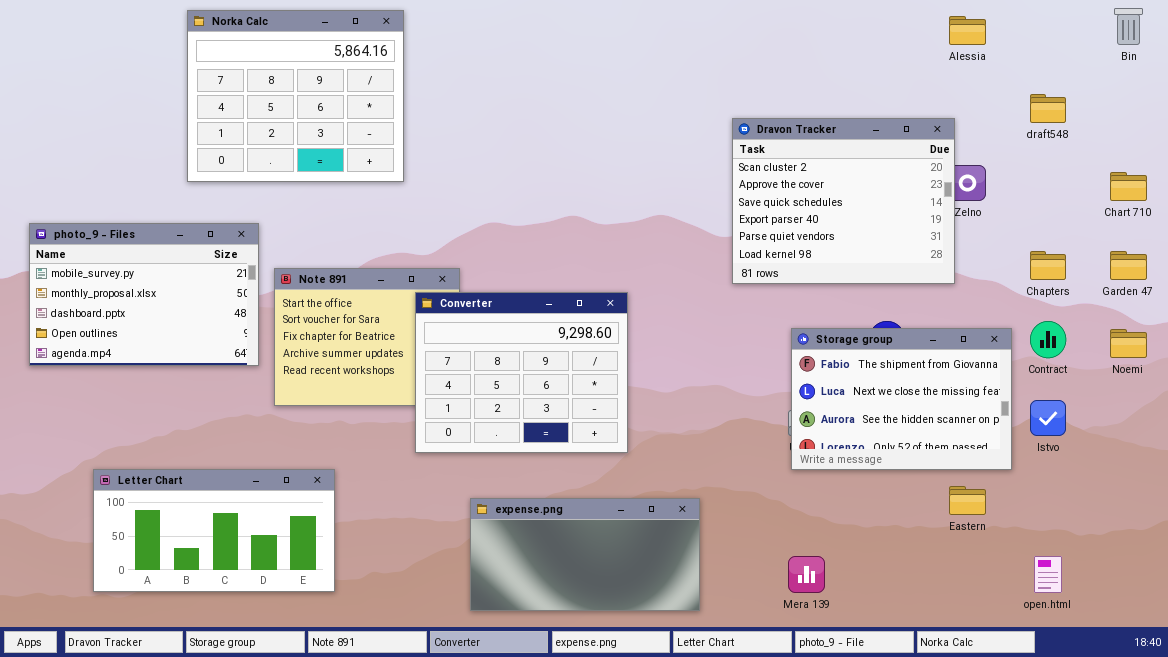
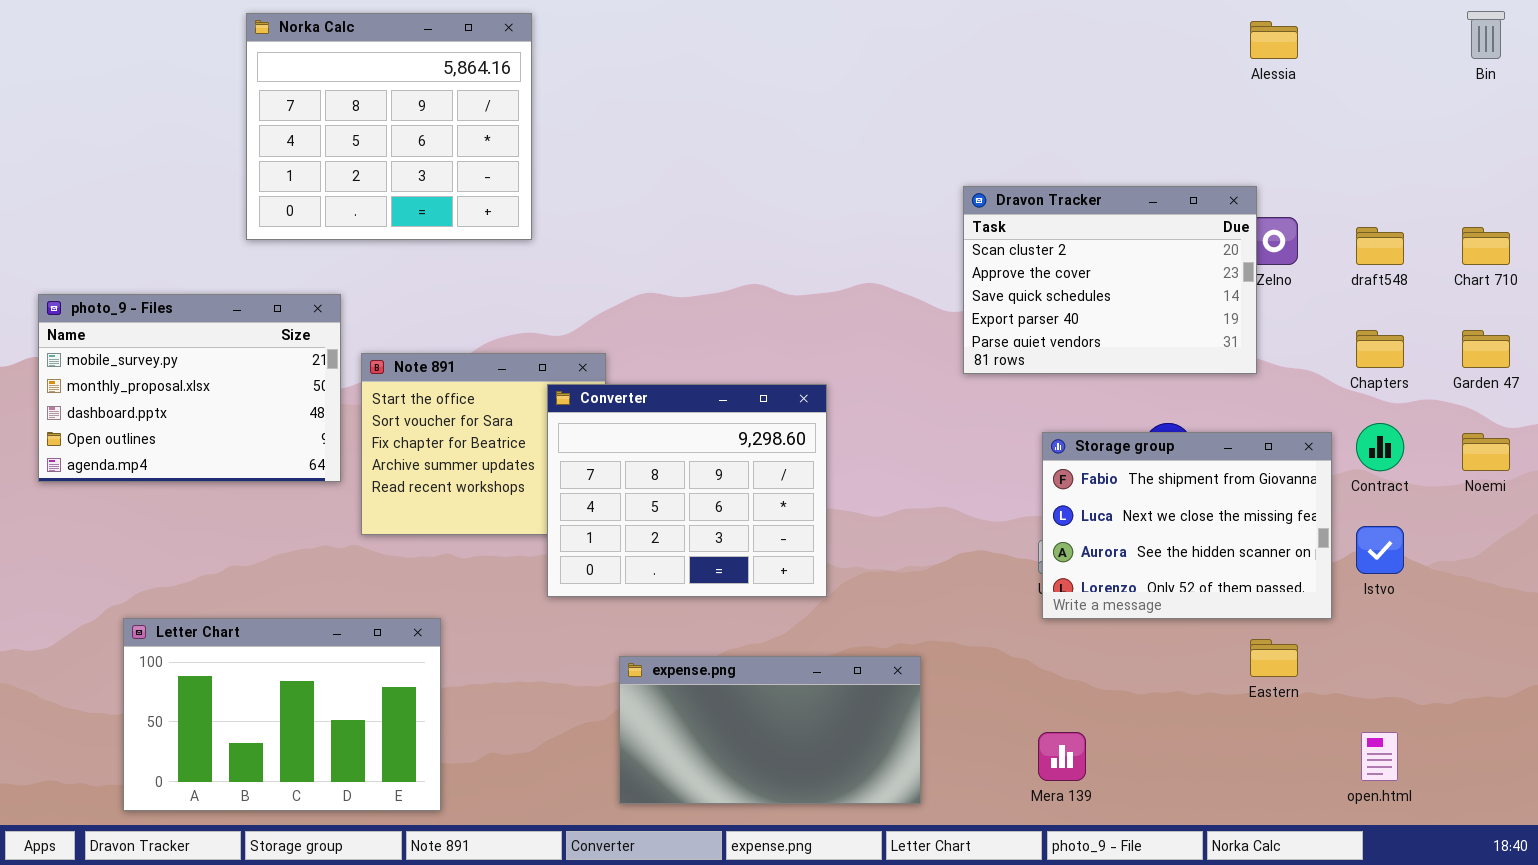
draft548: [1030,94,1066,123] -> [1356,227,1404,265], moved
Dravon Tracker: [732,118,955,284] -> [963,186,1257,374], resized
Letter Chart: [93,469,335,592] -> [123,618,441,811], resized

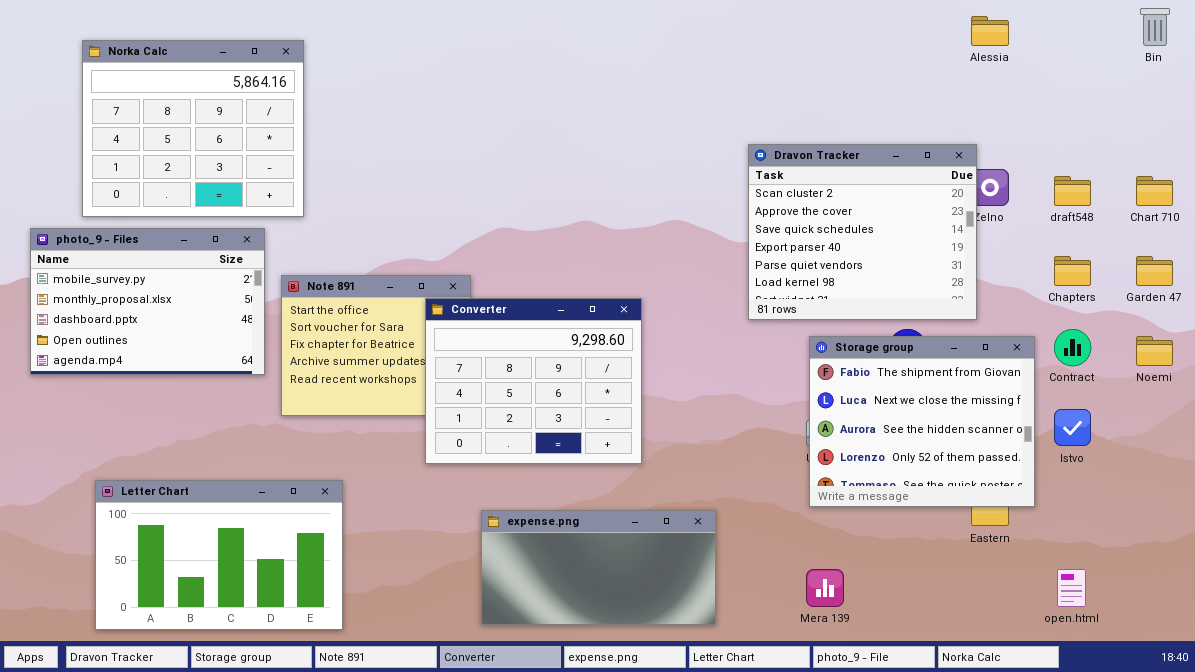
Norka Calc: [246,13,532,240] -> [82,40,304,217], moved
Dravon Tracker: [963,186,1257,374] -> [748,144,977,320], resized
Storage group: [1042,432,1332,619] -> [809,336,1035,507], resized

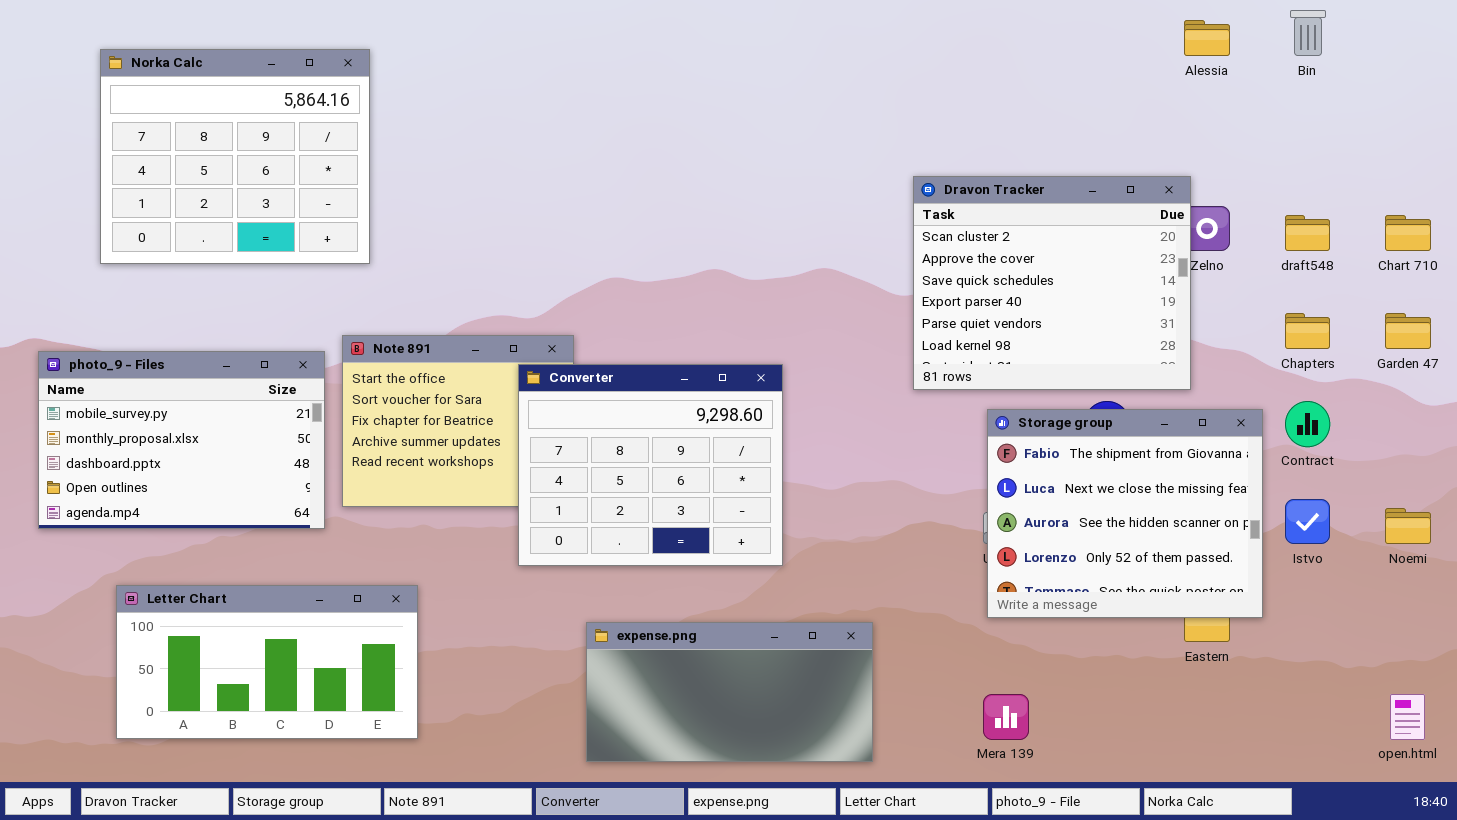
Bin: [1140,8,1170,46] -> [1290,10,1326,56], moved
photo_9 - Files: [30,228,265,375] -> [38,351,325,529], moved
Noemi: [1136,336,1173,366] -> [1385,508,1431,544], moved
Letter Chart: [95,480,343,630] -> [116,585,418,739], resized
open.html: [1057,569,1086,607] -> [1390,694,1425,740], moved

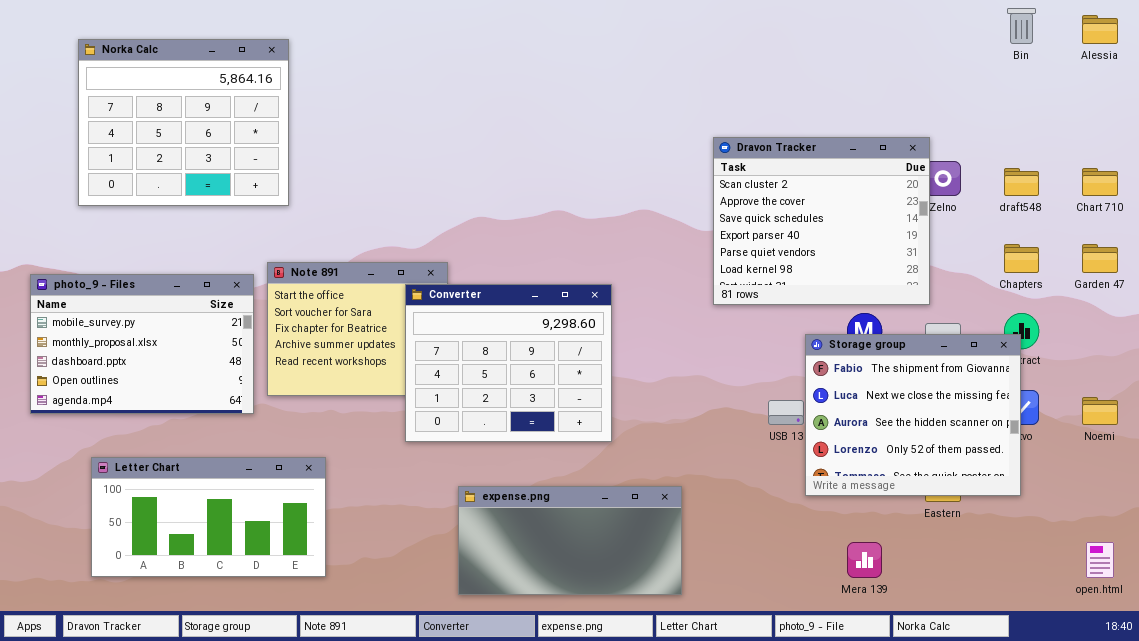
Alessia: [1184,20,1230,56] -> [1082,15,1118,44], moved
Storage group: [987,409,1263,618] -> [805,334,1021,496], moved
Mera 139: [983,694,1029,740] -> [847,542,882,578], moved

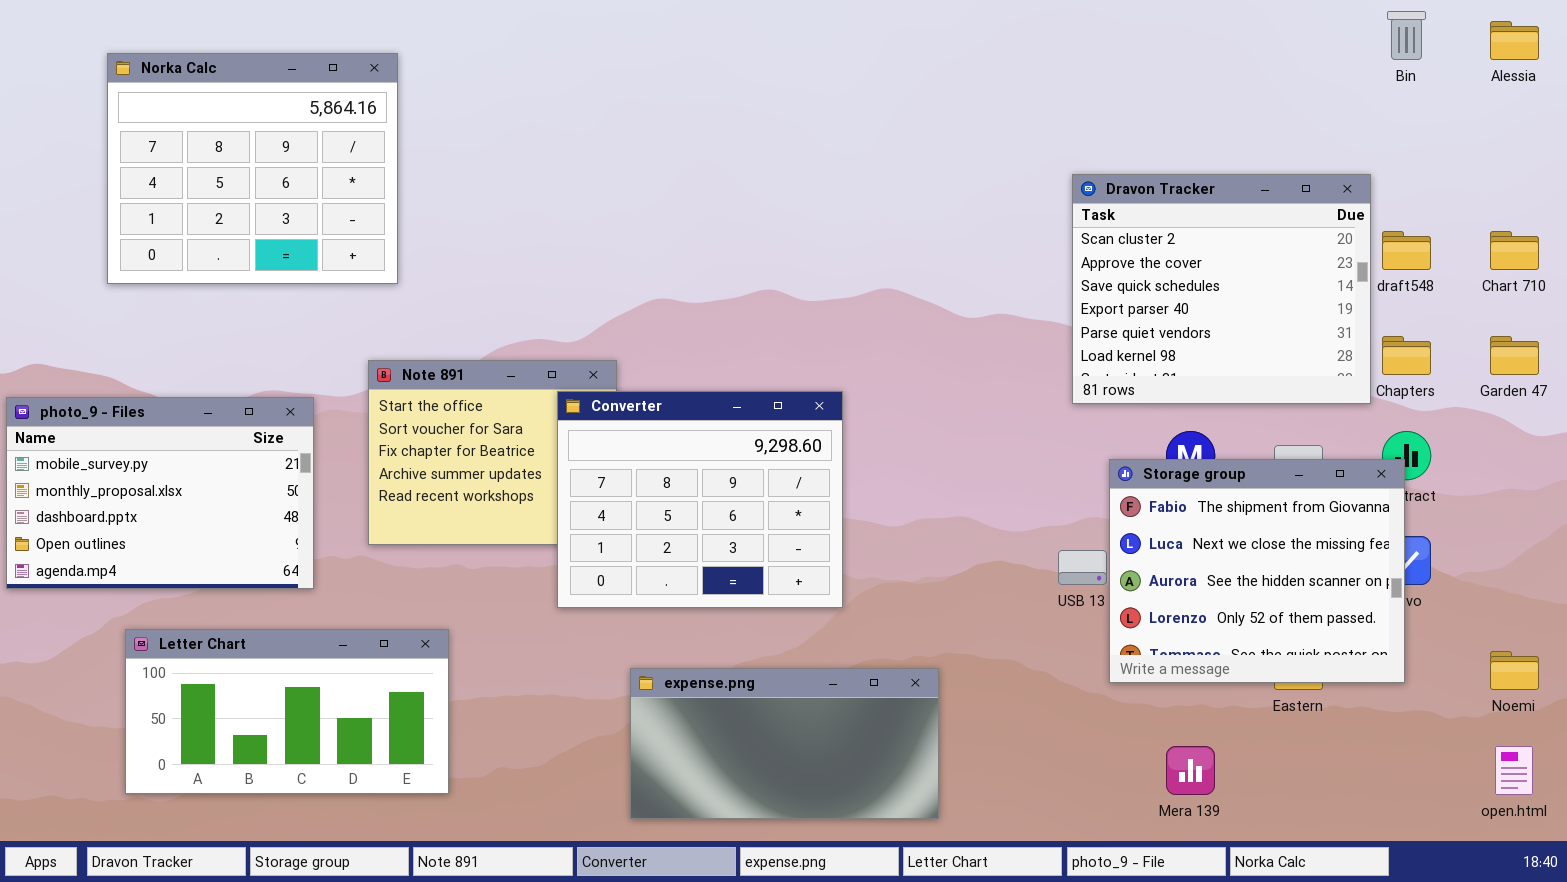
Dravon Tracker: [713,137,930,305] -> [1072,174,1371,404], moved
photo_9 - Files: [30,274,254,414] -> [6,397,314,589], moved
Noemi: [1082,397,1118,425] -> [1490,651,1539,690], moved

